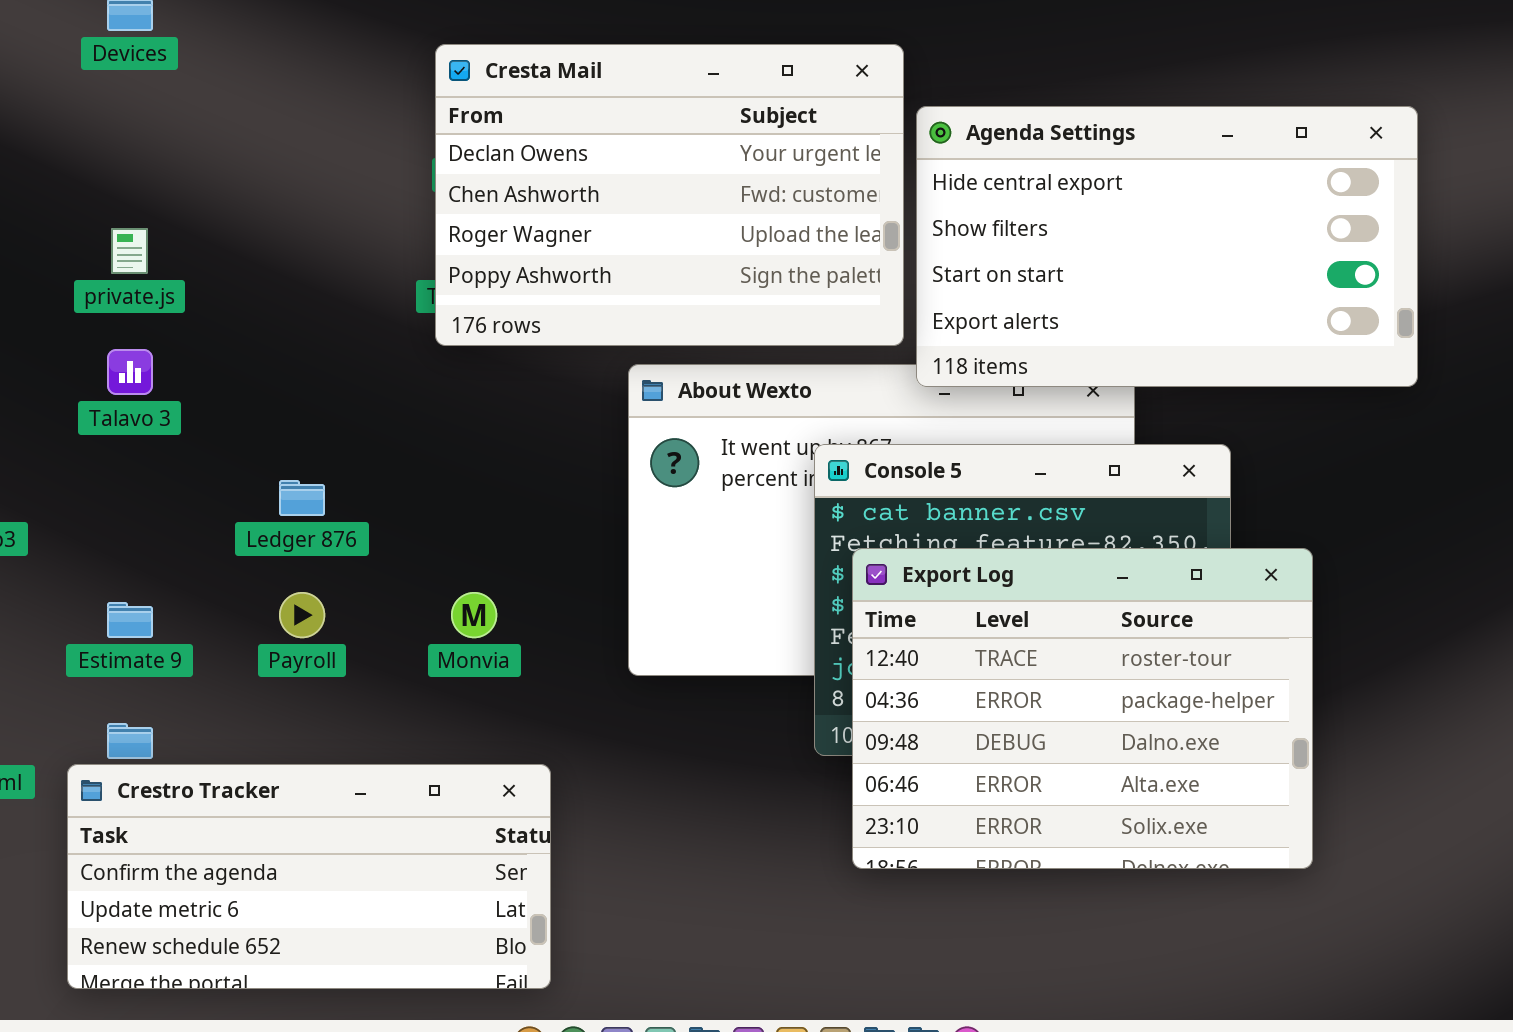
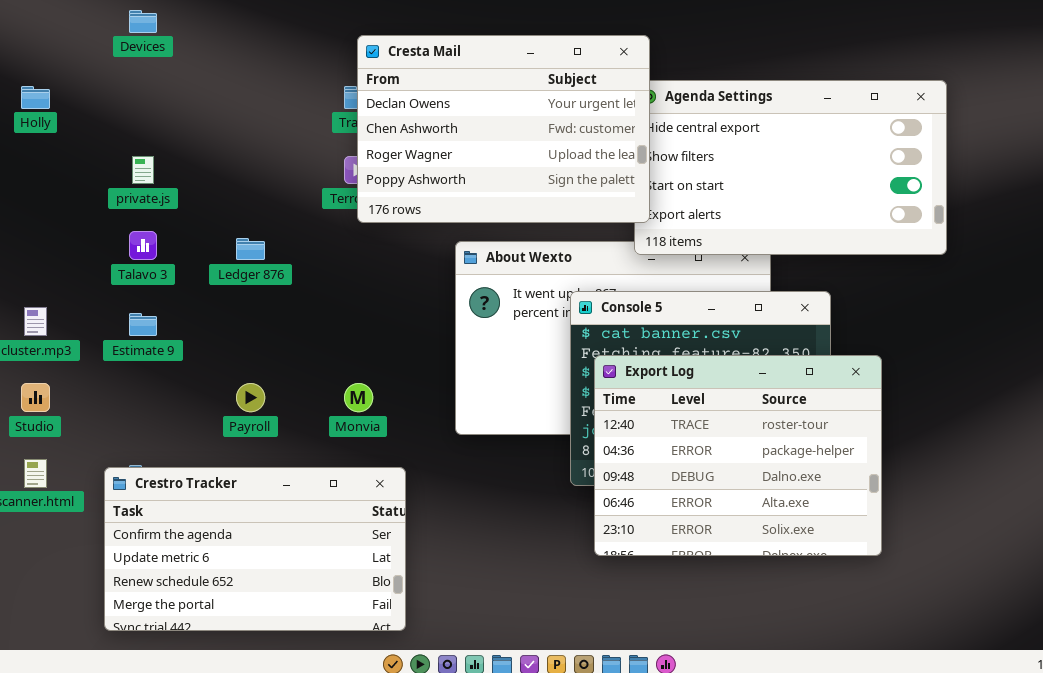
Cresta Mail: [435,44,904,346] -> [357,35,650,223], moved
Ledger 876: [279,480,325,516] -> [236,238,265,260], moved
Estimate 9: [107,602,153,638] -> [129,313,157,336], moved
Crestro Tracker: [67,764,551,989] -> [104,467,406,631], resized

